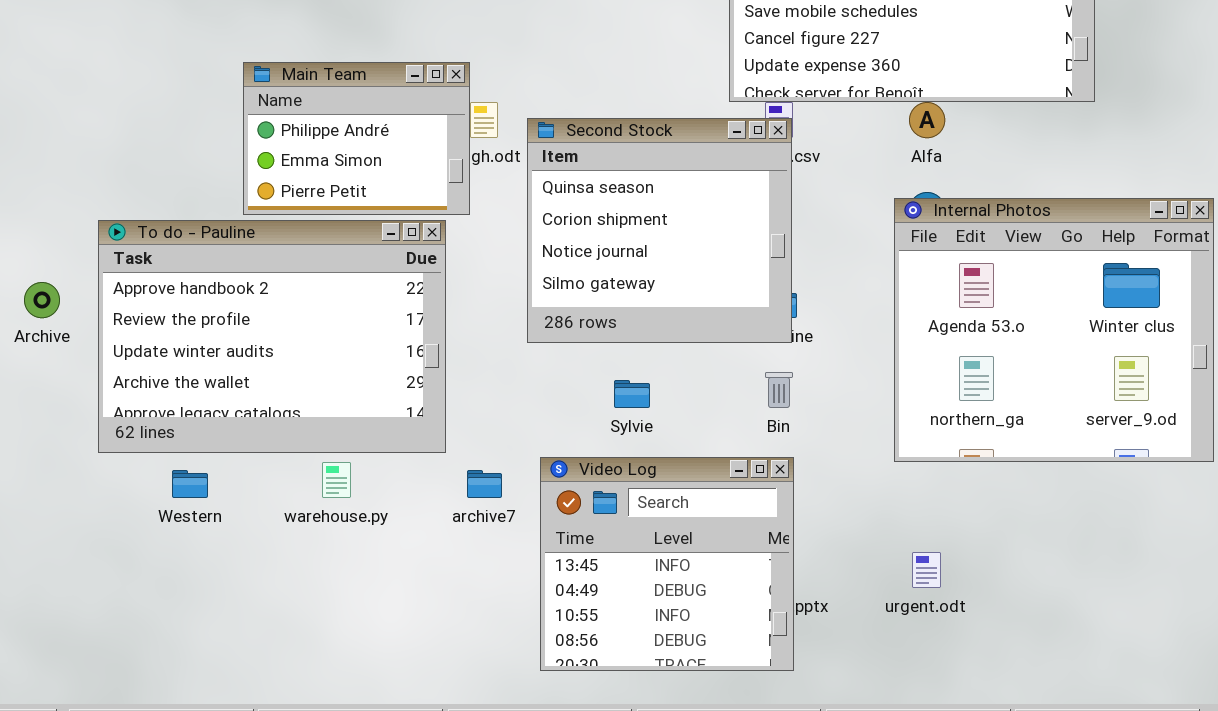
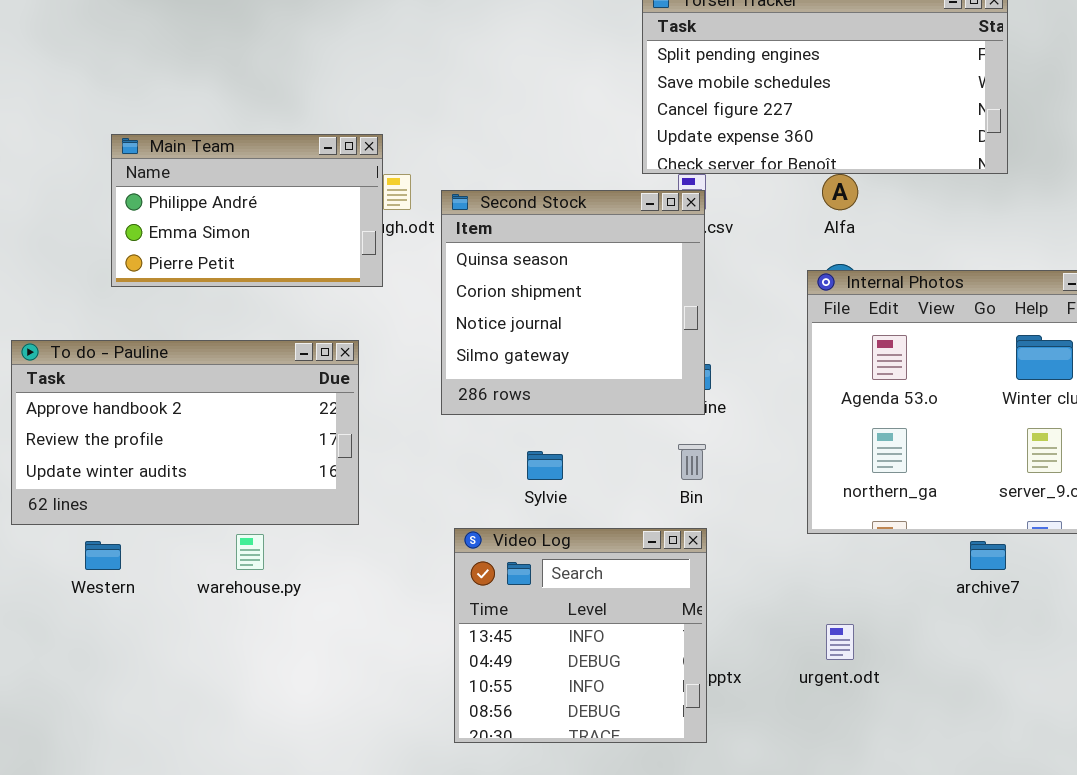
Main Team: [243,62,470,215] -> [111,134,383,287], resized
To do - Pauline: [98,220,446,453] -> [11,340,359,525], resized
archive7: [467,470,502,498] -> [970,541,1006,570], moved

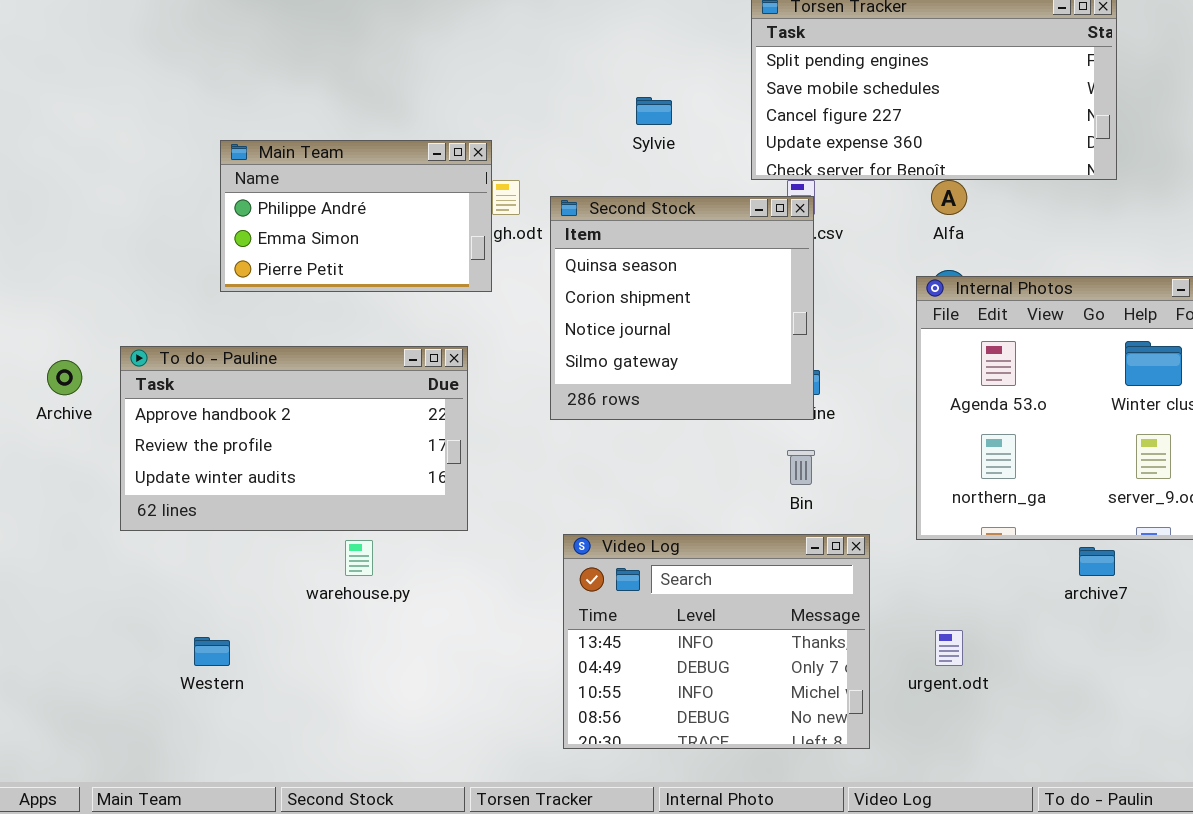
Sylvie: [527,451,563,480] -> [636,97,672,125], moved
Video Log: [454,528,707,743] -> [563,534,870,749], resized
Western: [85,541,121,570] -> [194,637,230,666], moved

